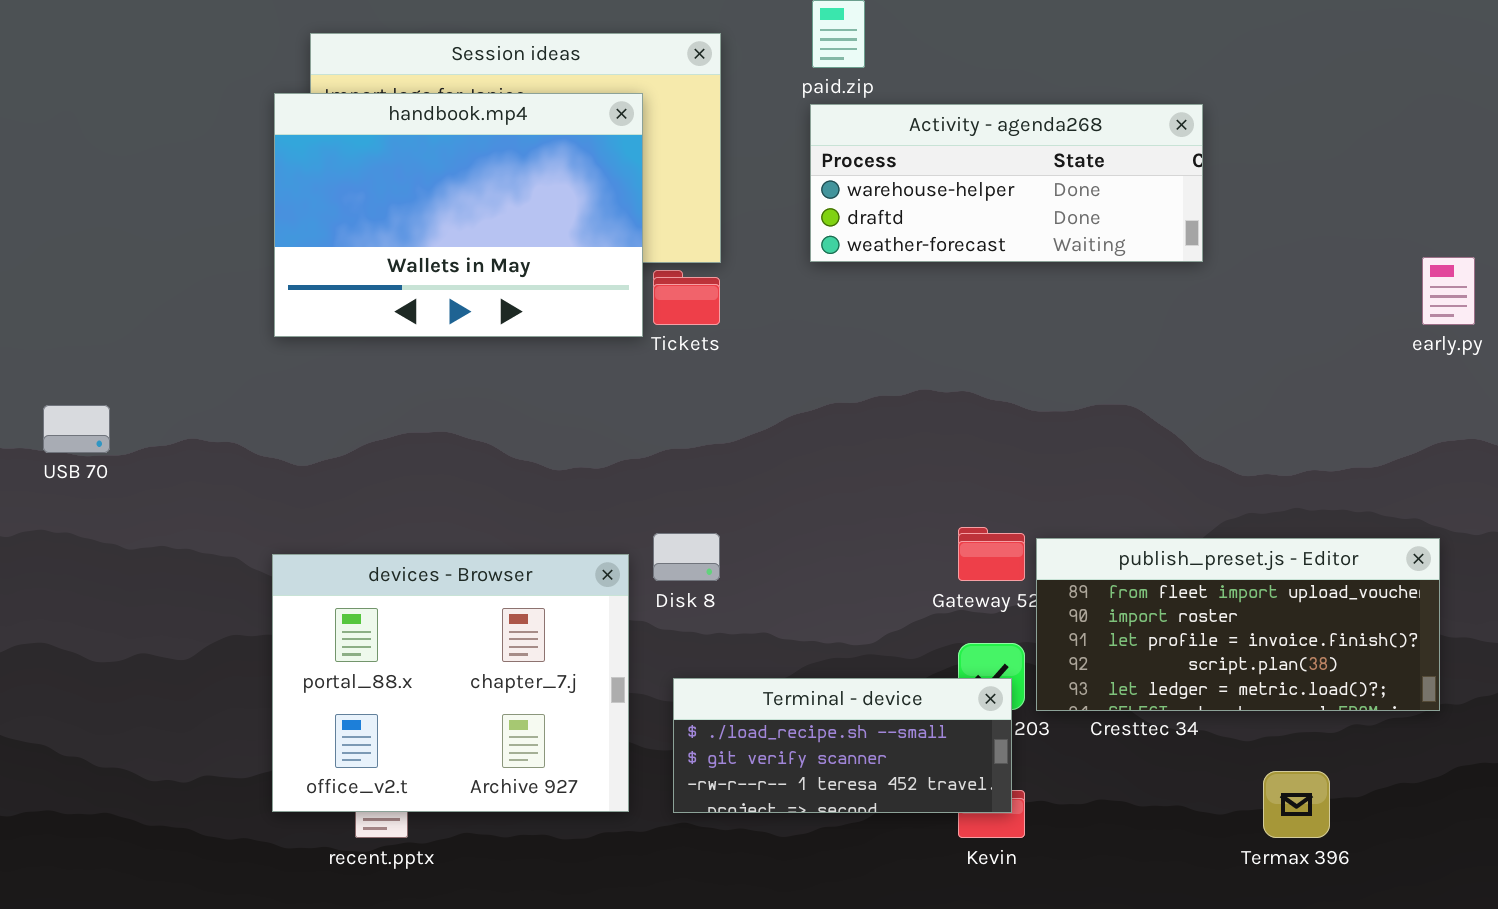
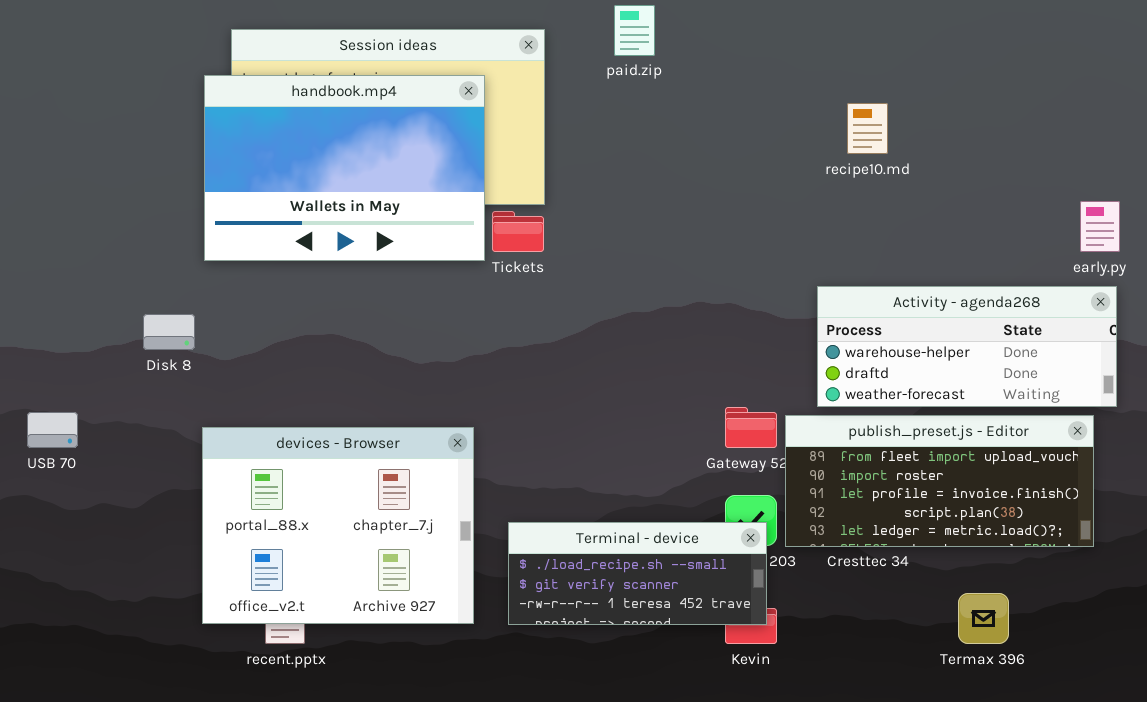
Activity - agenda268: [810,104,1203,262] -> [817,286,1117,407], moved
USB 70: [43,405,110,453] -> [27,412,78,448], moved
Disk 8: [653,533,720,581] -> [143,314,195,350], moved

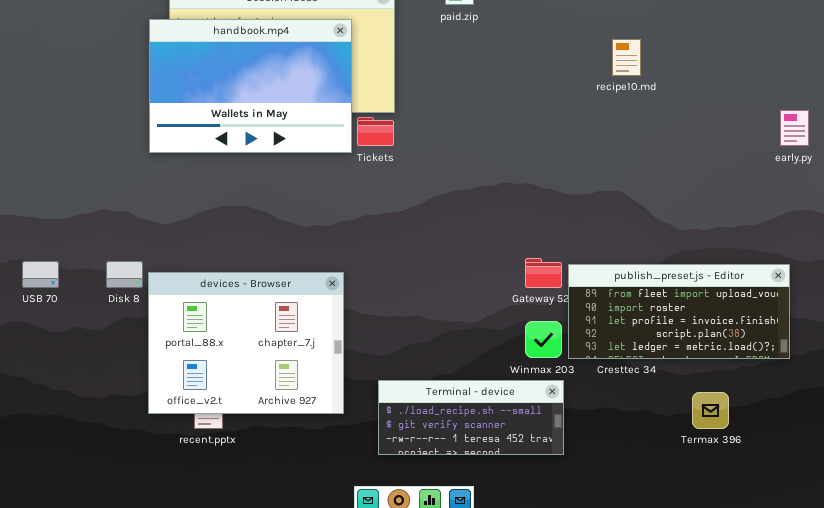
Activity - agenda268: [817,286,1117,407] -> none, closed
Disk 8: [143,314,195,350] -> [106,261,143,288], moved
Terminal - device: [508,522,767,625] -> [378,380,564,455], moved

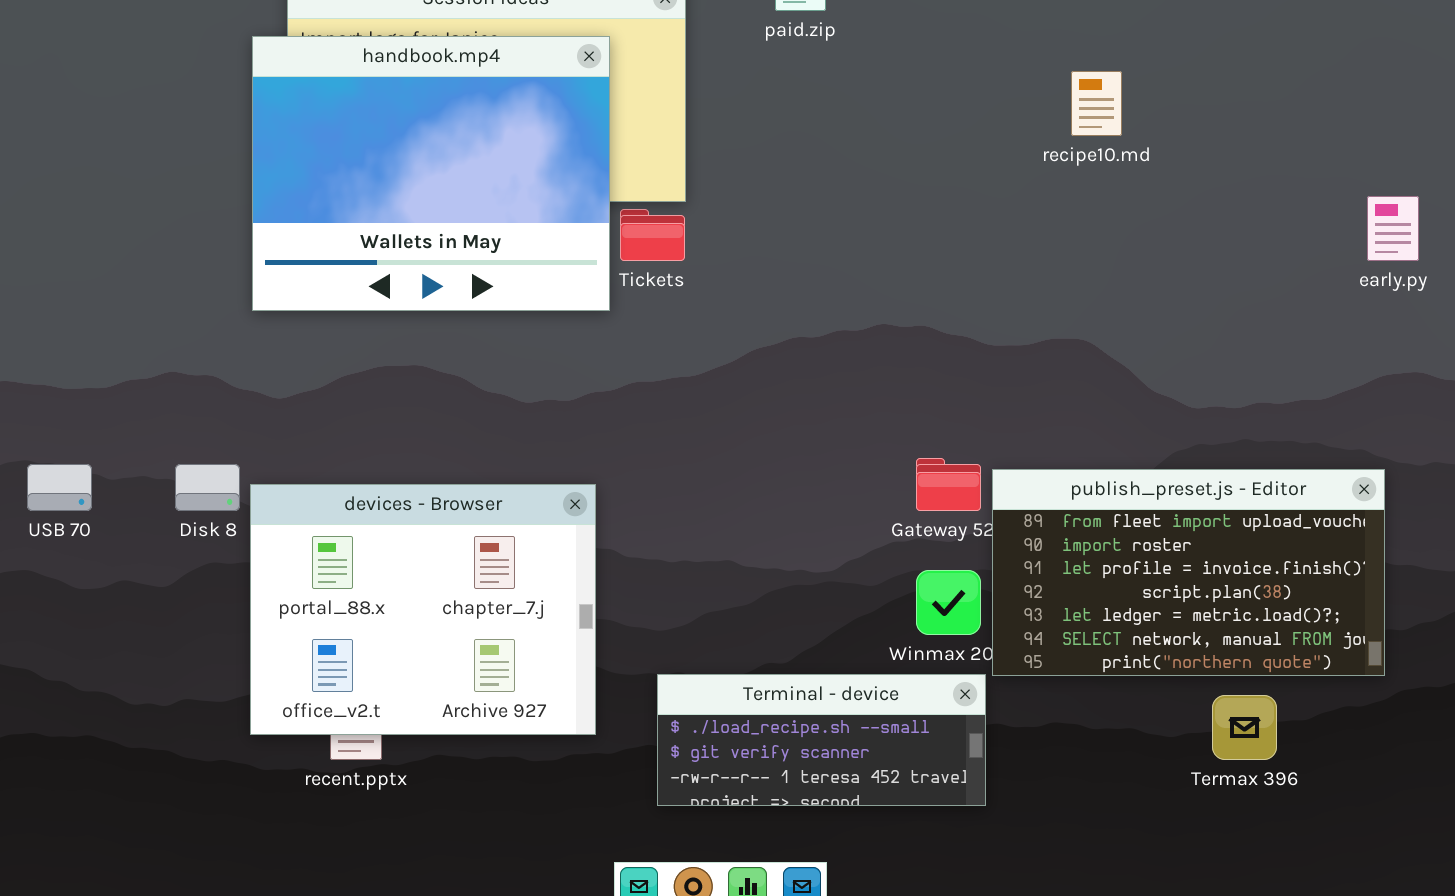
handbook.mp4: [149,19,352,153] -> [252,36,610,311], resized
publish_preset.js - Editor: [568,264,790,359] -> [992,469,1385,676], resized

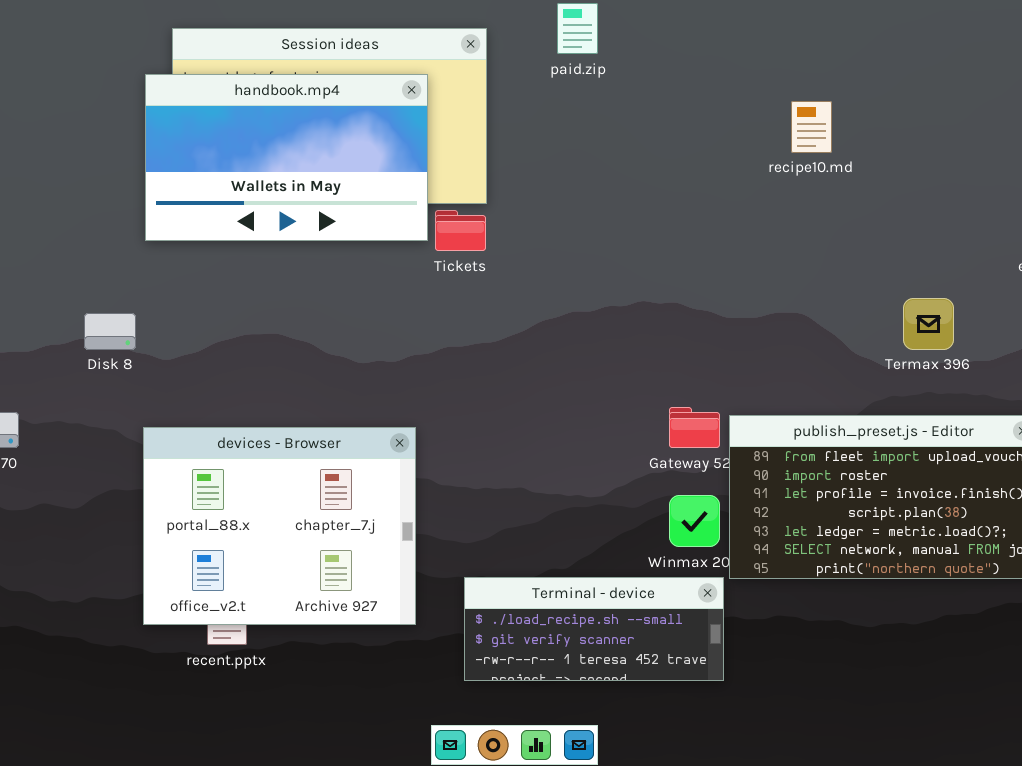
handbook.mp4: [252,36,610,311] -> [145,74,428,241], resized
Disk 8: [175,464,240,511] -> [84,313,136,350], moved
Termax 396: [1212,695,1277,760] -> [903,298,954,350], moved

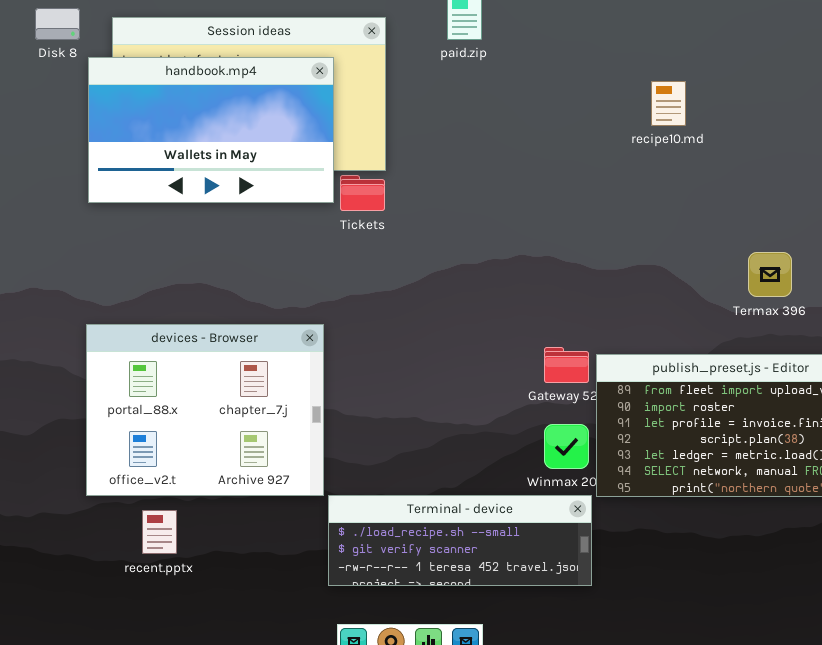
Disk 8: [84,313,136,350] -> [35,8,80,40], moved
devices - Browser: [143,427,416,625] -> [86,324,324,496], moved
Terminal - device: [464,577,724,681] -> [328,495,592,586], resized

